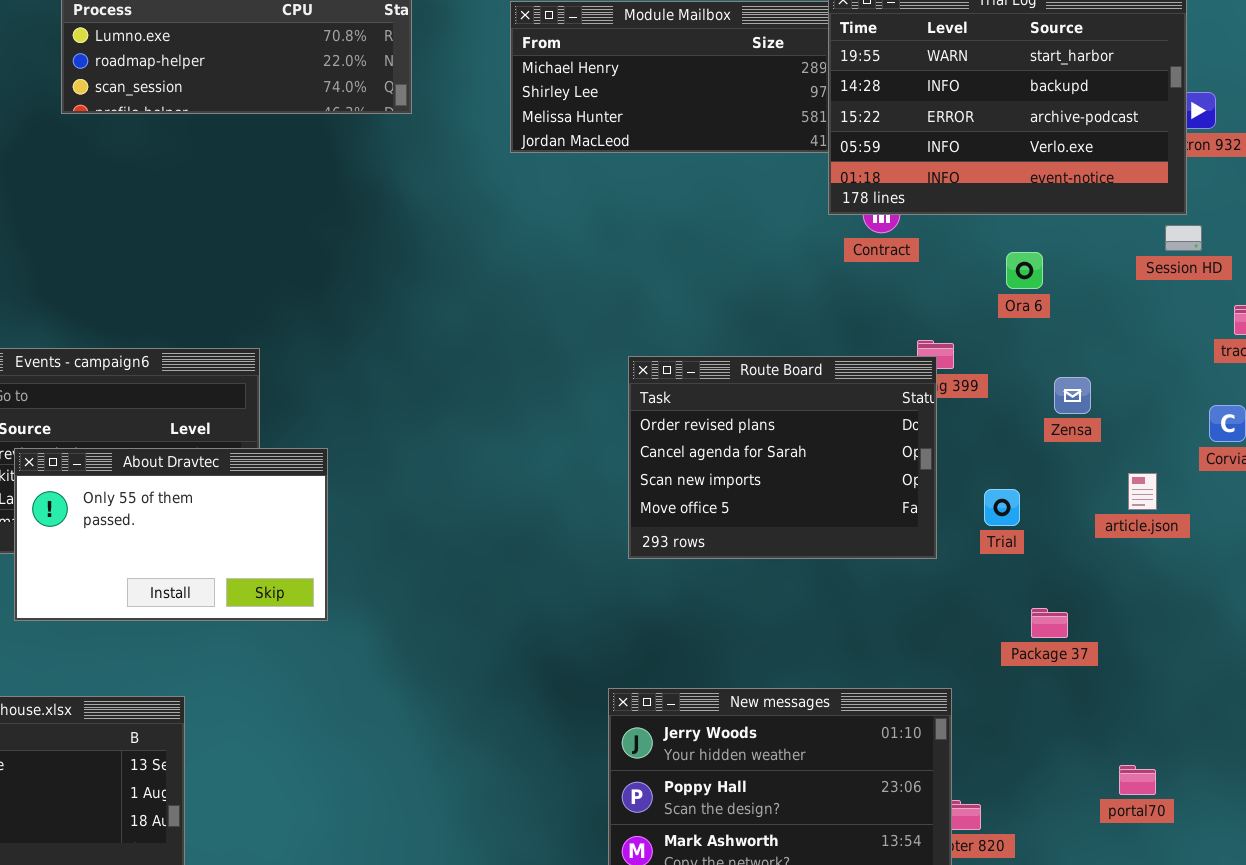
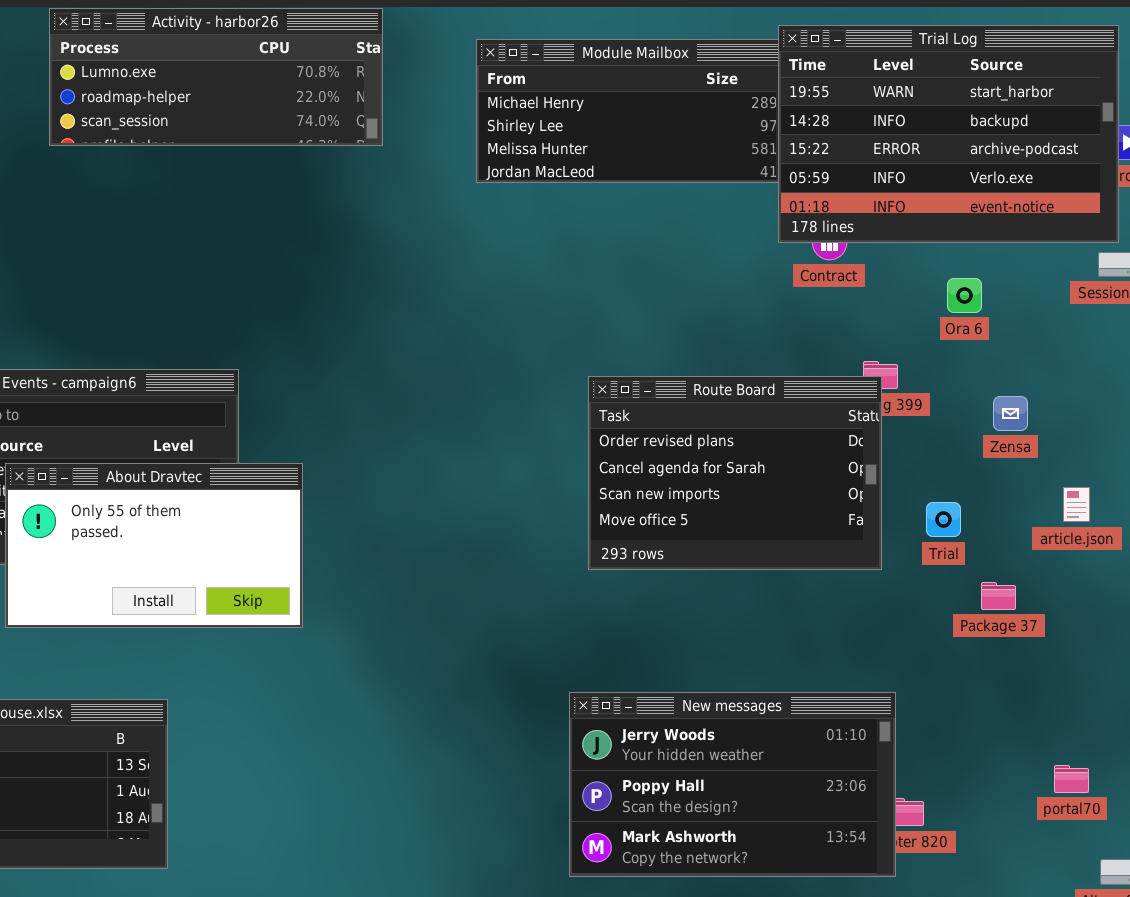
Package 37: [1031,608,1068,638] -> [981,582,1016,610], moved

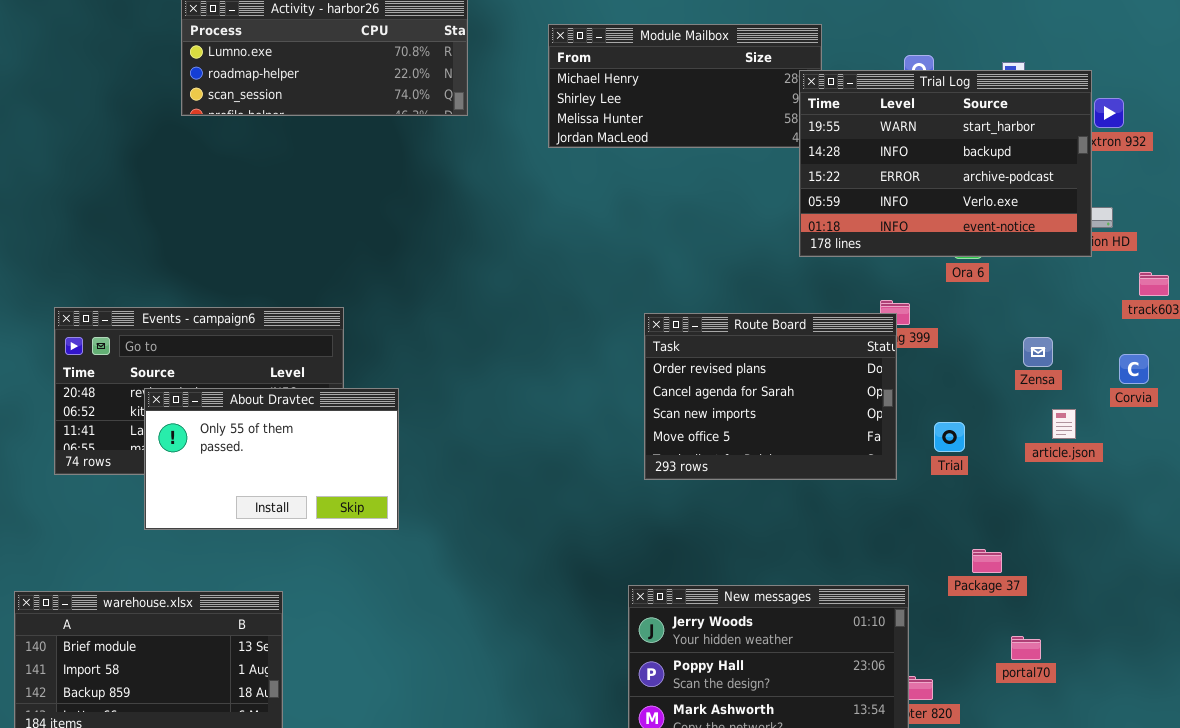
Trial Log: [778,25,1119,243] -> [799,70,1092,257], moved
Zensa: [993,396,1028,431] -> [1023,337,1053,367], moved
Package 37: [981,582,1016,610] -> [972,549,1002,573], moved
portal70: [1054,765,1089,793] -> [1011,636,1041,660], moved

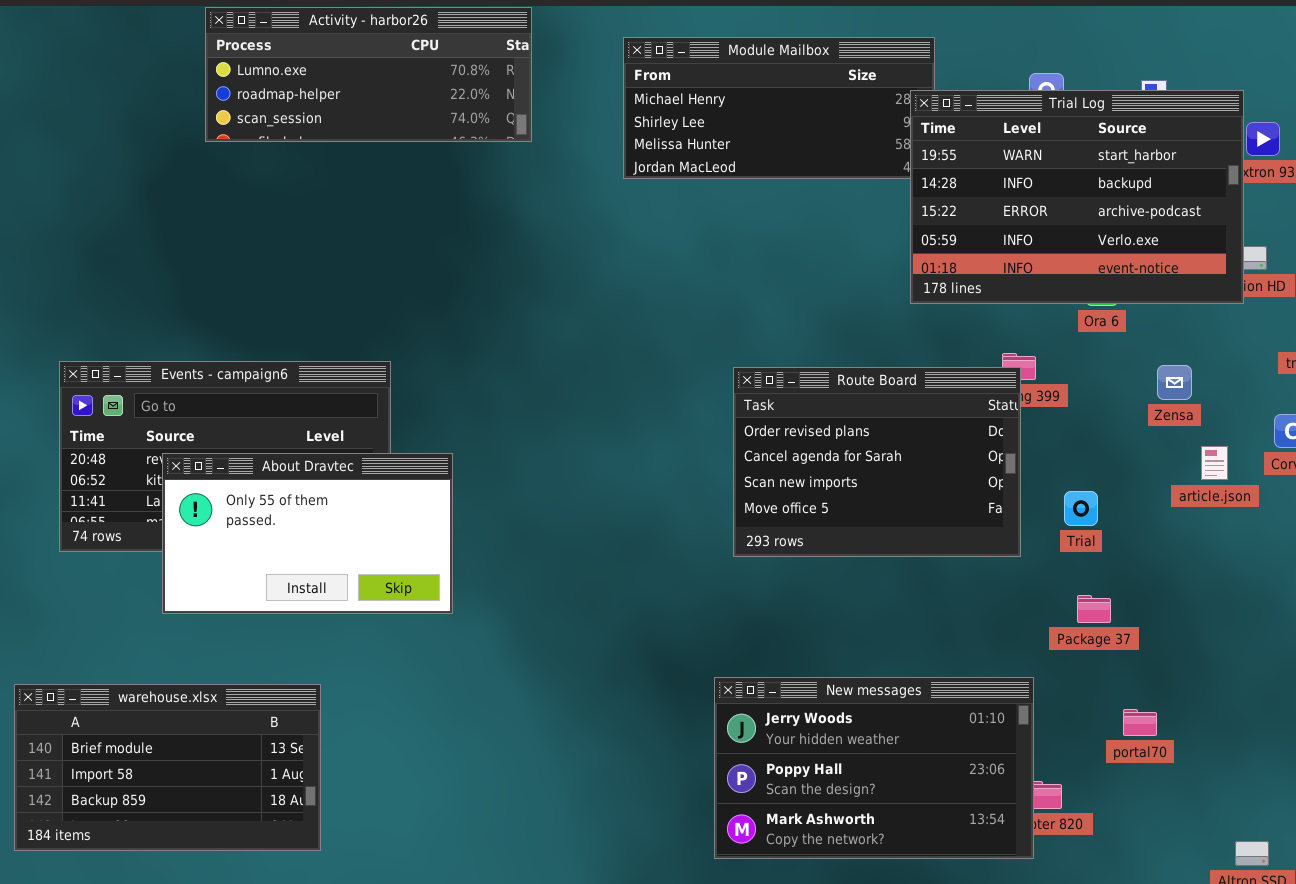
Zensa: [1023,337,1053,367] -> [1157,365,1192,400], moved
article.json: [1052,409,1076,439] -> [1201,446,1228,480], moved
Package 37: [972,549,1002,573] -> [1077,595,1111,623], moved
portal70: [1011,636,1041,660] -> [1123,709,1157,736], moved

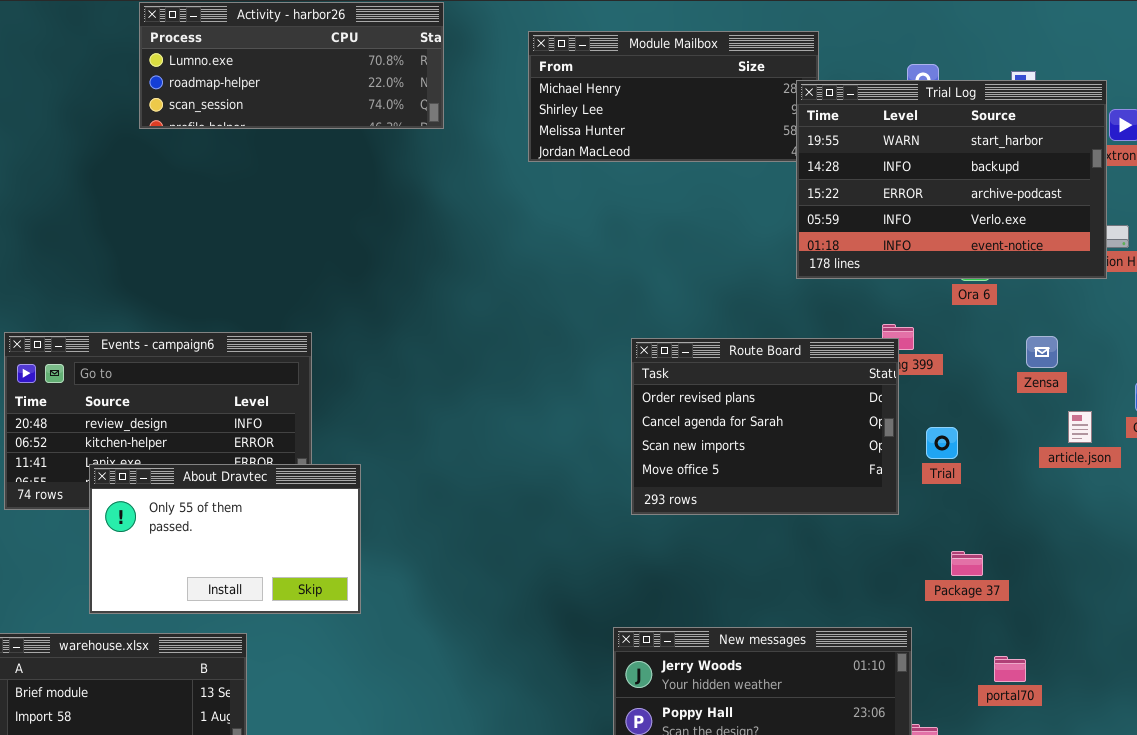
About Dravtec: [162,453,453,614] -> [89,464,361,614], moved
Trial: [1064,491,1098,526] -> [926,427,958,459], moved

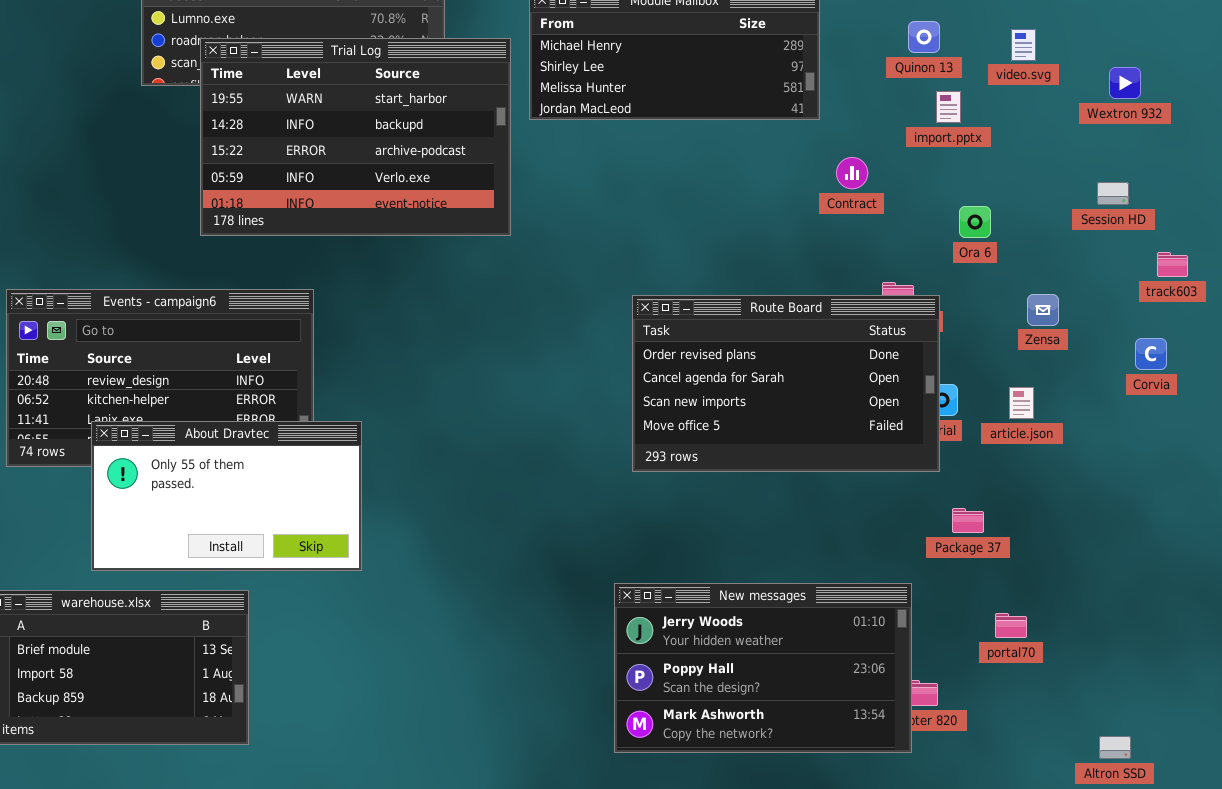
Trial Log: [796,80,1107,279] -> [200,38,511,236], moved
Route Board: [631,338,899,515] -> [632,295,940,472], resized
article.json: [1068,411,1092,443] -> [1009,387,1034,419], moved

